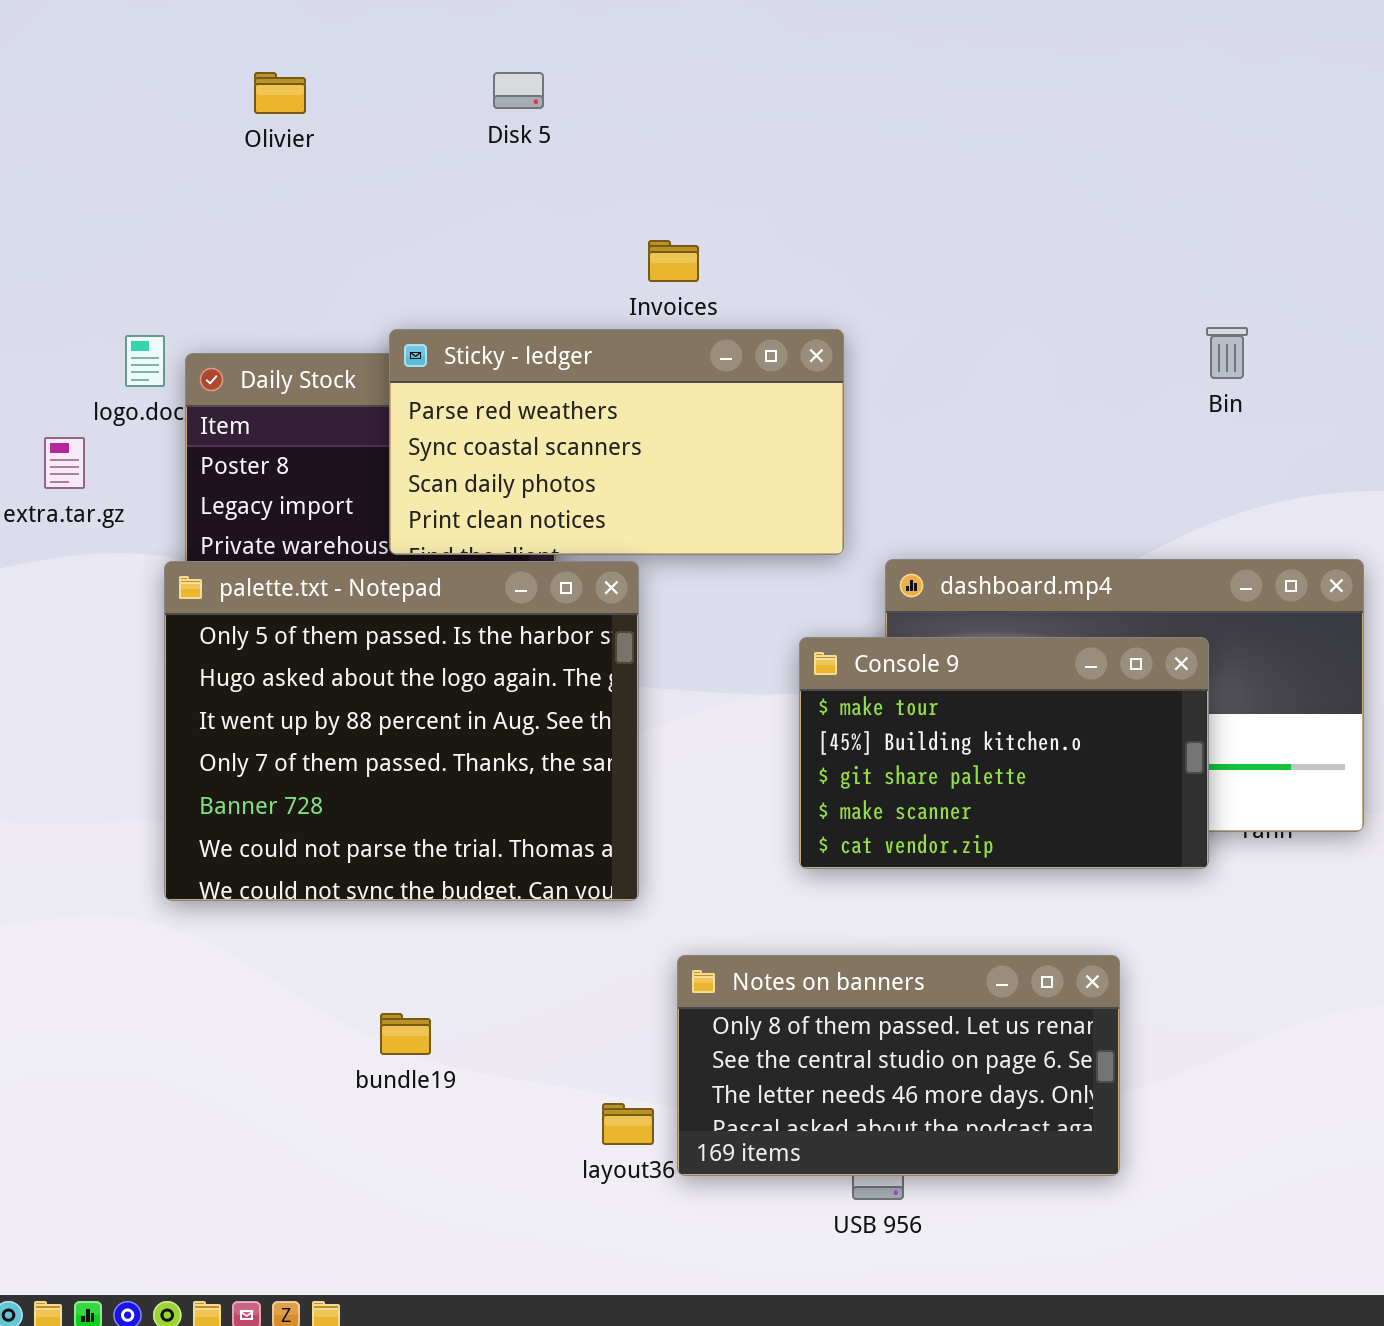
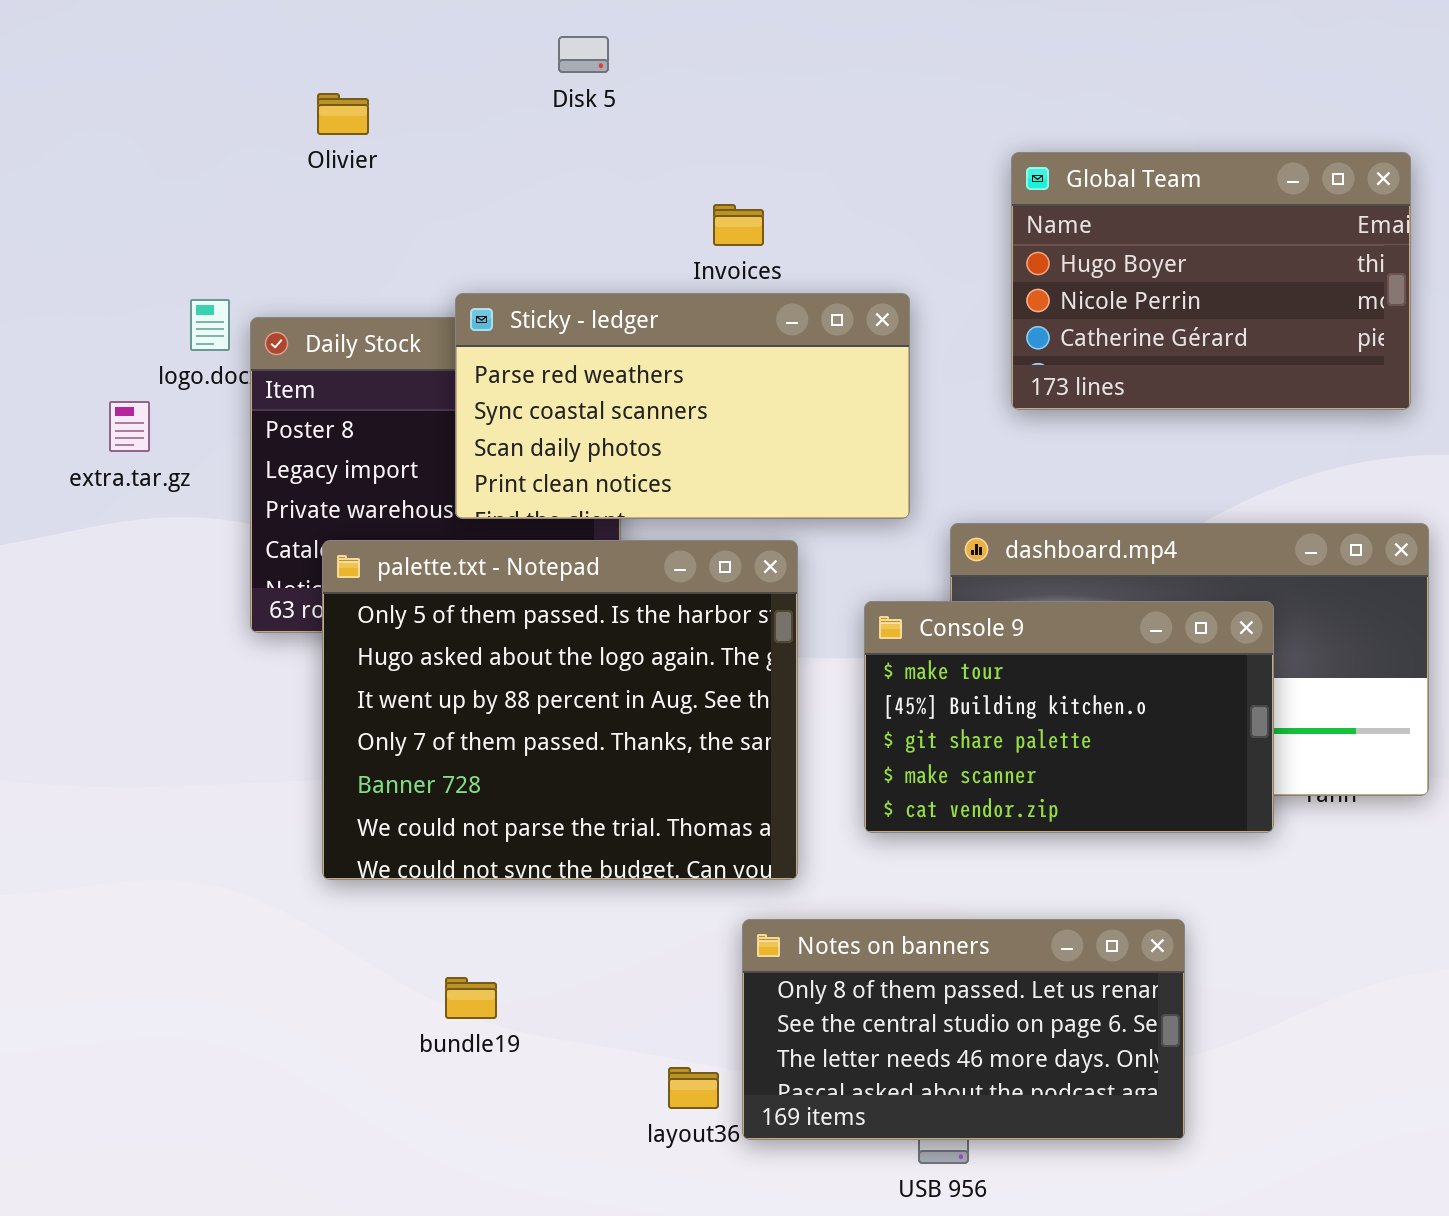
Olivier: [254,72,306,114] -> [317,93,369,135], moved
Global Team: none -> [1011,152,1411,410], opened
palette.txt - Notepad: [164,561,639,901] -> [322,540,798,880], moved

